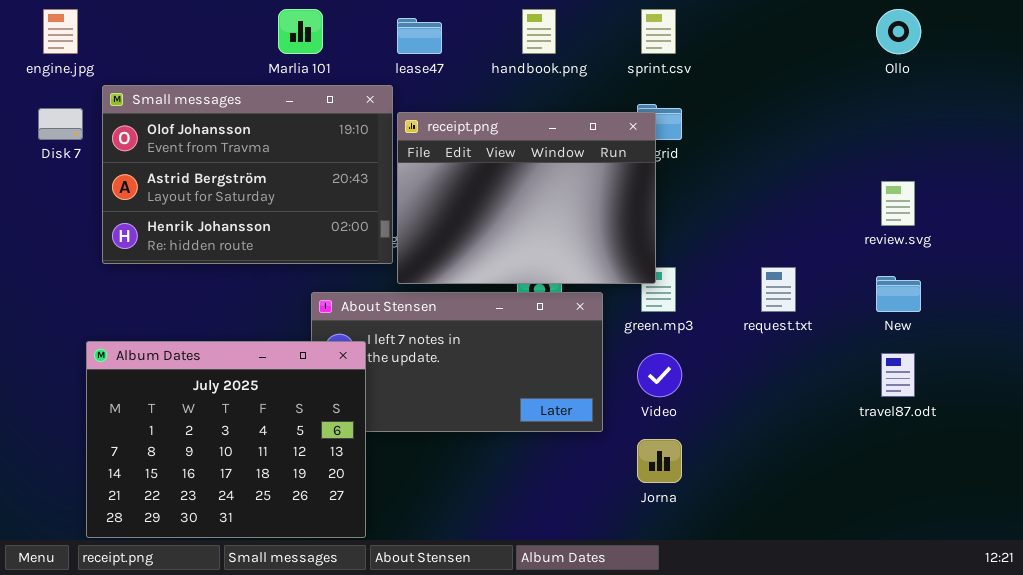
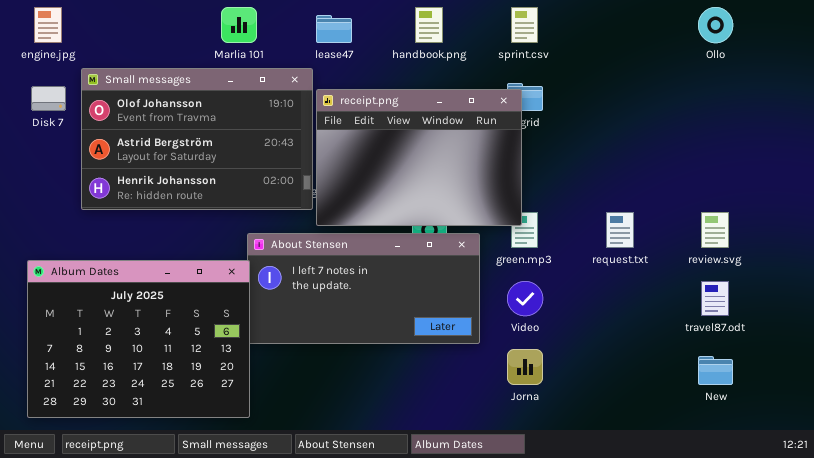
review.svg: [881,181,915,226] -> [701,212,729,248], moved
New: [876,276,921,312] -> [698,356,733,385], moved
Album Dates: [86,341,366,538] -> [27,260,250,418], moved

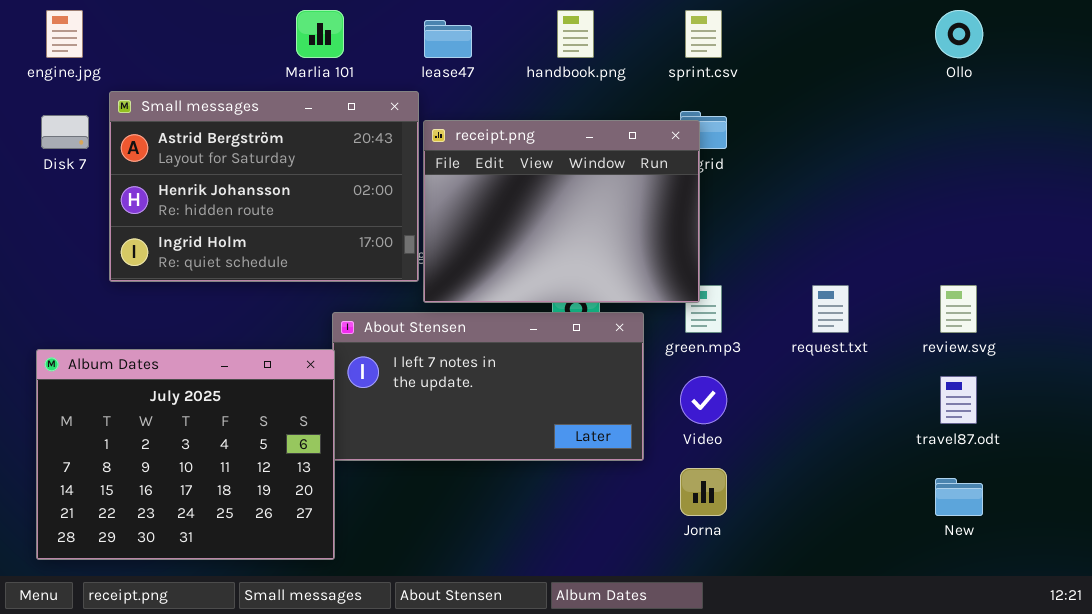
Small messages: [81,68,313,210] -> [109,91,419,282], scrolled down 1 row

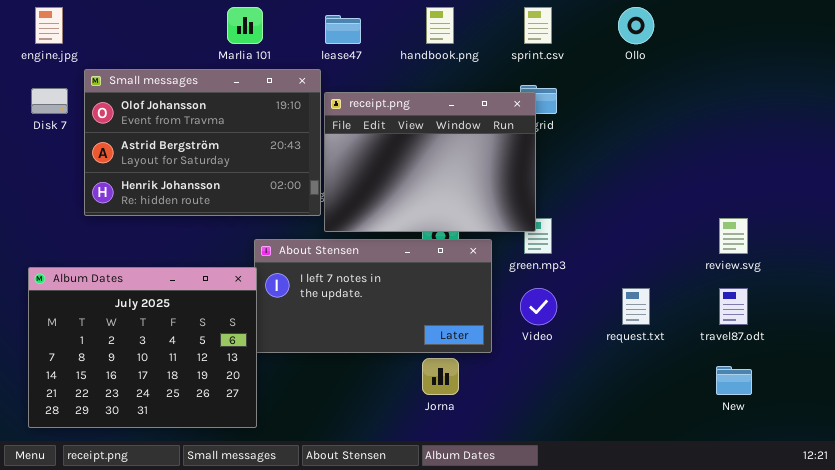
Ollo: [935,10,983,58] -> [618,7,654,44], moved
Small messages: [109,91,419,282] -> [84,69,321,216], scrolled up 1 row
request.txt: [812,285,849,333] -> [622,288,650,325], moved
Jorna: [680,468,727,516] -> [422,358,459,395], moved

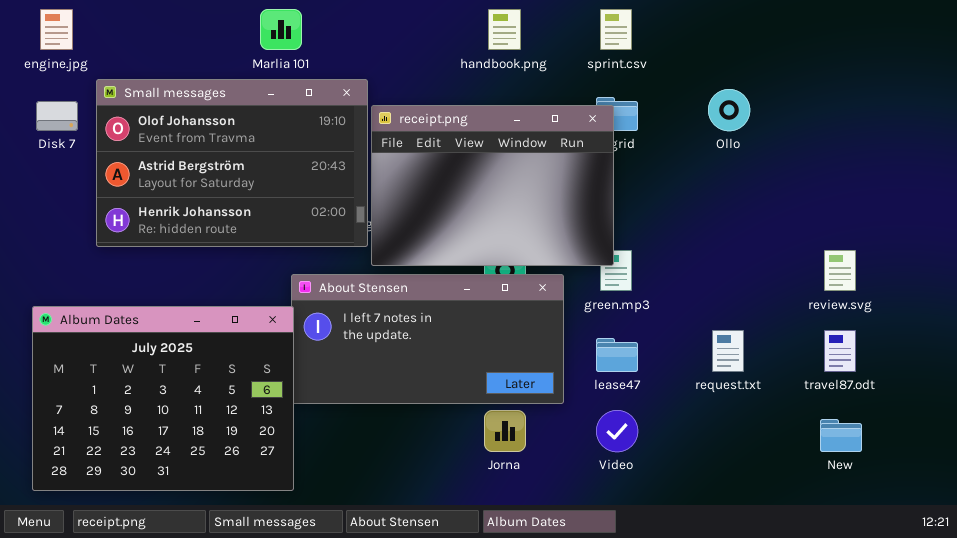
Ollo: [618,7,654,44] -> [708,89,750,131], moved
lease47: [325,15,361,44] -> [596,338,638,372], moved
Video: [520,288,557,325] -> [596,410,638,452], moved

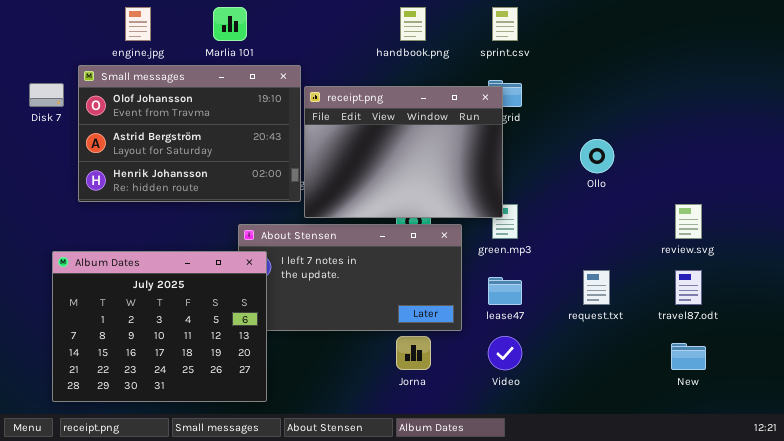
engine.jpg: [40,9,73,50] -> [125,7,151,41], moved
Ollo: [708,89,750,131] -> [580,139,614,173], moved
Album Dates: [32,306,294,491] -> [52,251,267,402], moved

